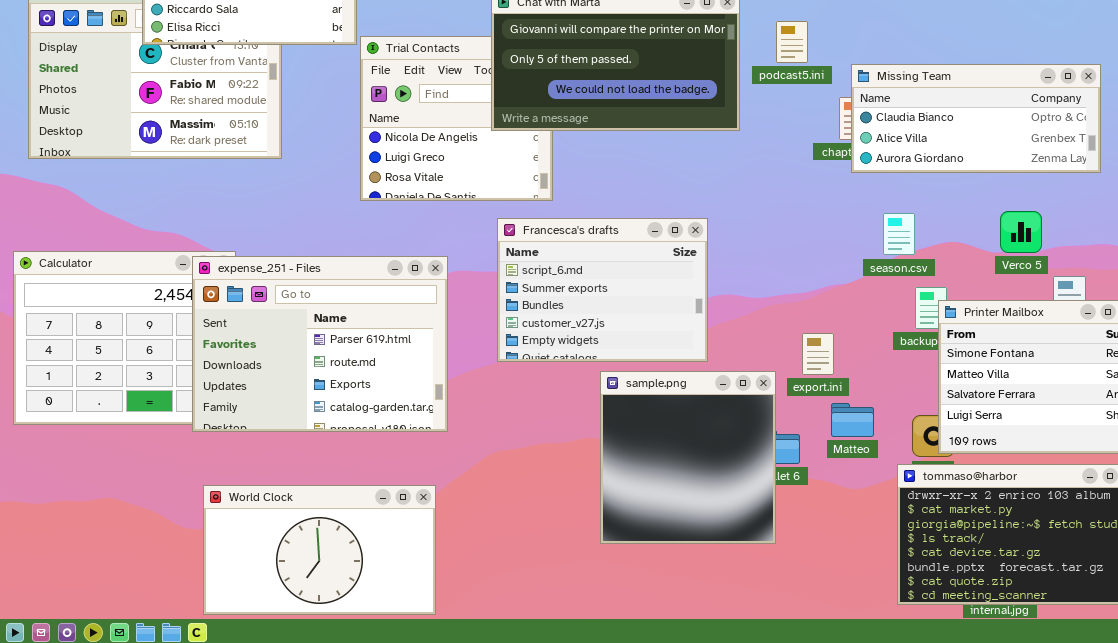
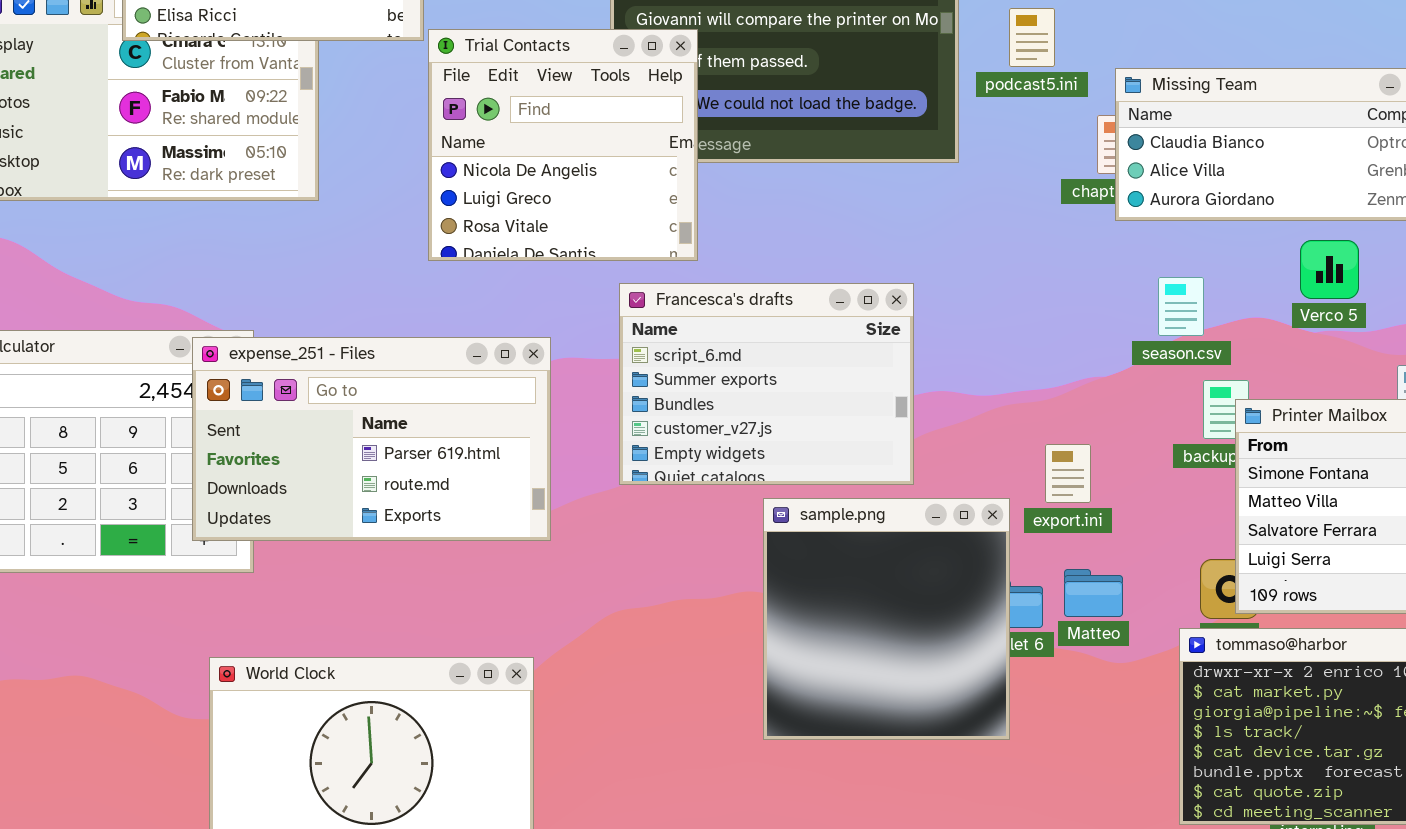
Trial Contacts: [360,36,553,201] -> [428,29,698,261], raised
Verco 5: [1000,211,1042,253] -> [1300,240,1359,299], moved
expense_251 - Files: [192,256,448,432] -> [192,337,551,541], resized
Matteo: [831,403,874,437] -> [1064,569,1123,617], moved

